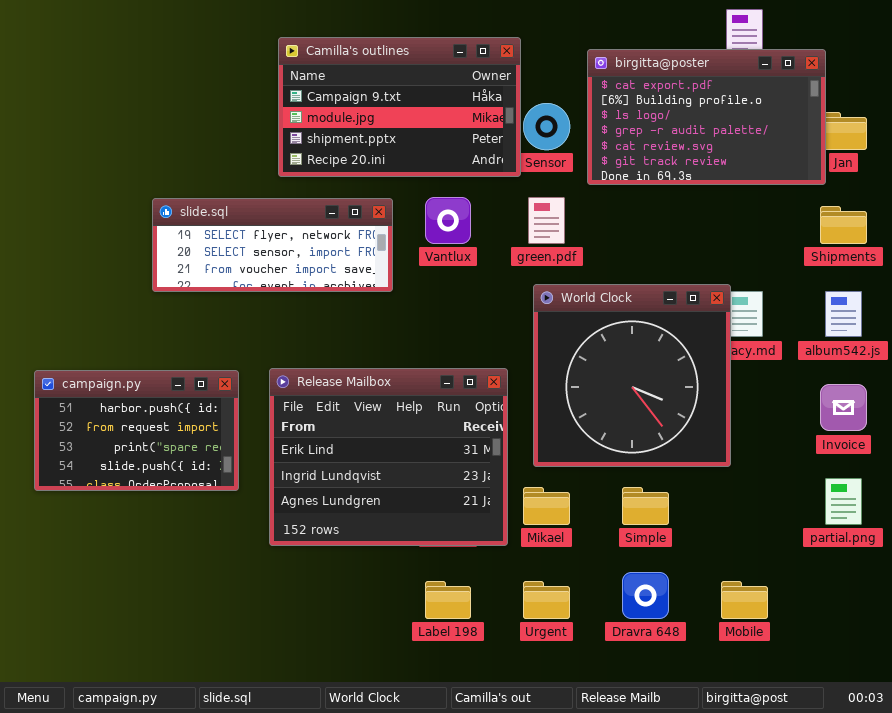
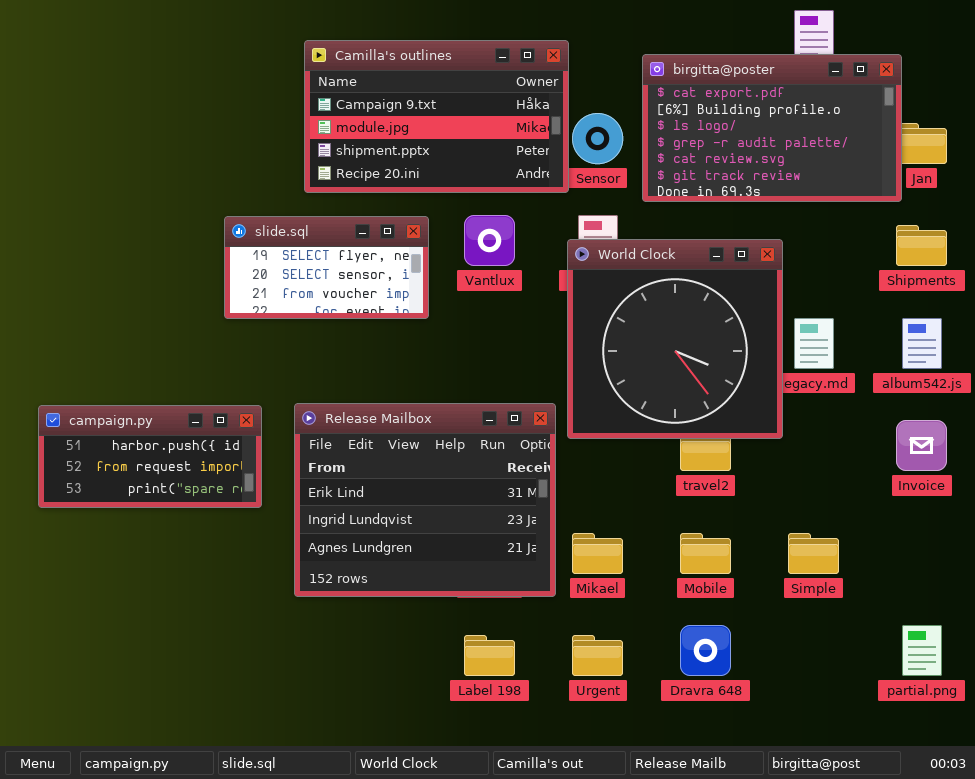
slide.sql: [152,198,393,292] -> [224,216,429,319], resized
World Clock: [533,284,731,467] -> [567,239,783,439], moved
campaign.py: [34,370,239,491] -> [38,405,262,508], resized
partial.png: [825,478,862,525] -> [902,625,942,676], moved
Simple: [622,487,669,525] -> [788,533,839,574], moved
Mobile: [721,581,768,619] -> [680,533,731,574], moved

